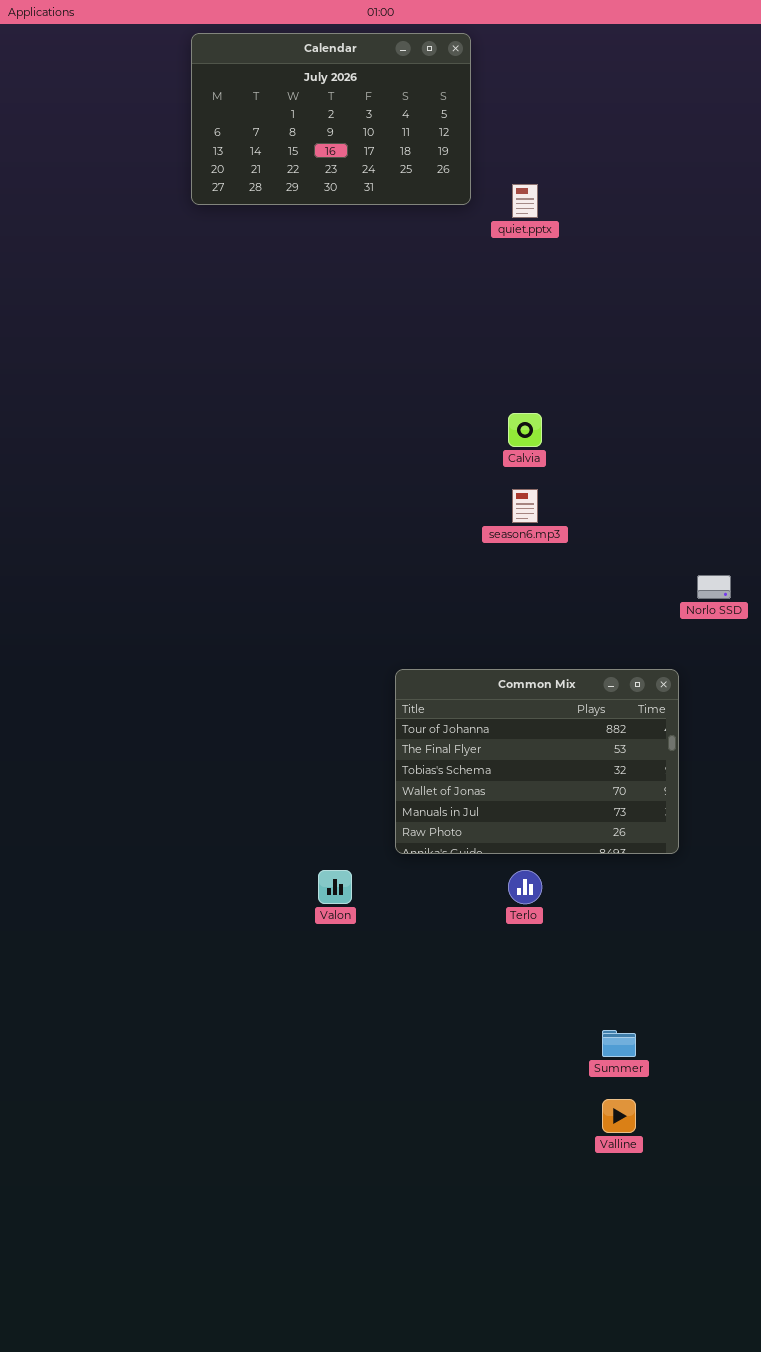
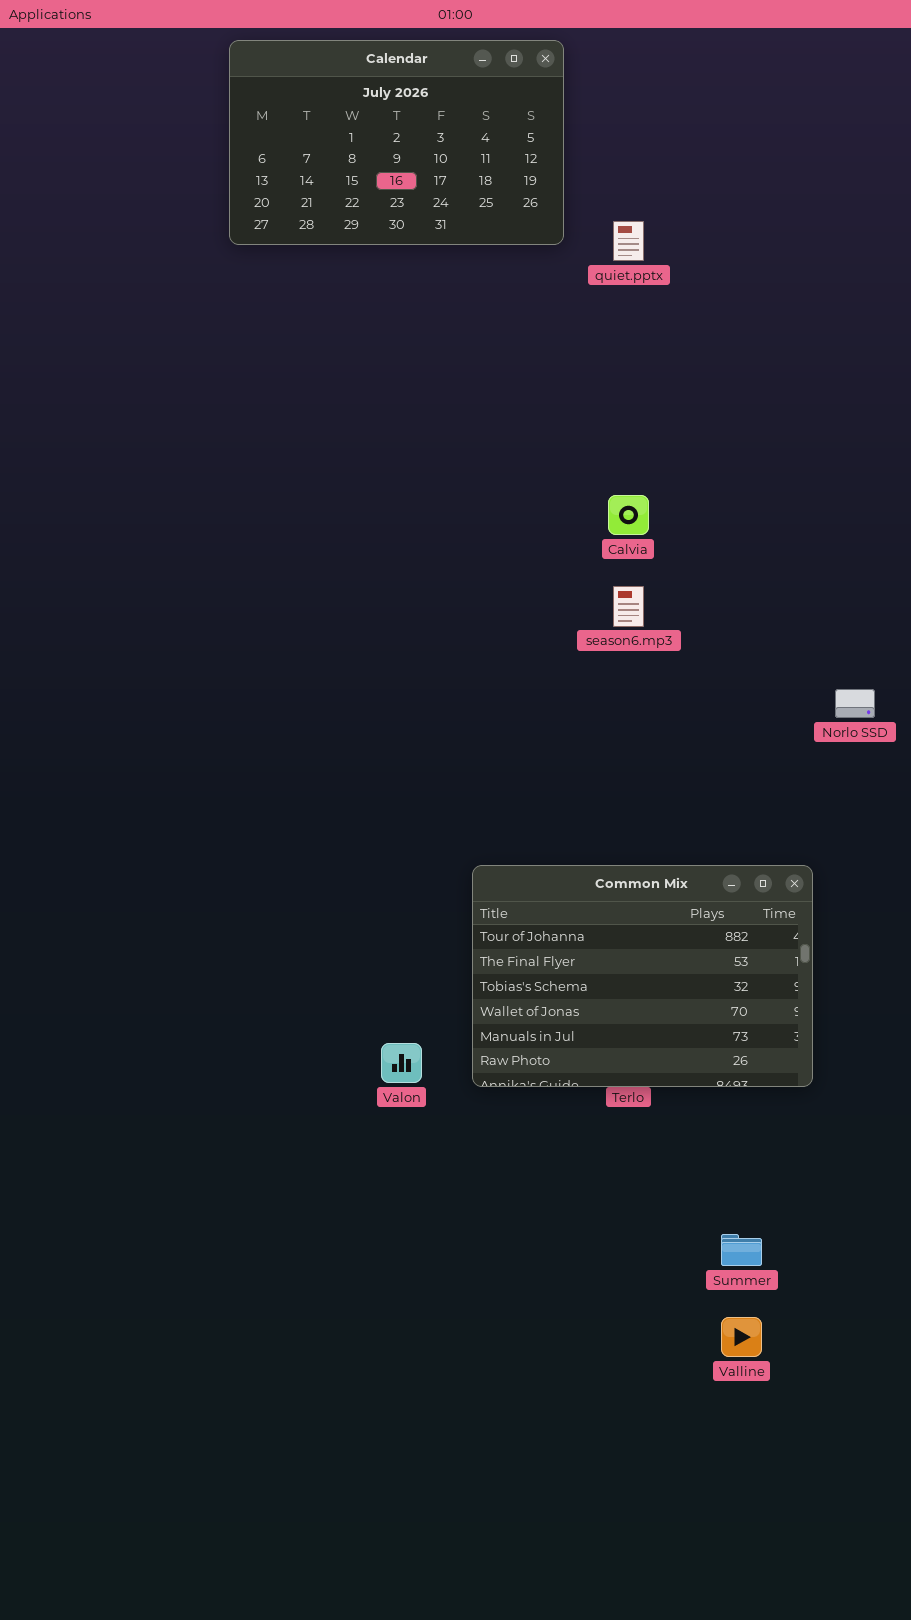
Common Mix: [395,669,679,854] -> [472,865,813,1087], moved

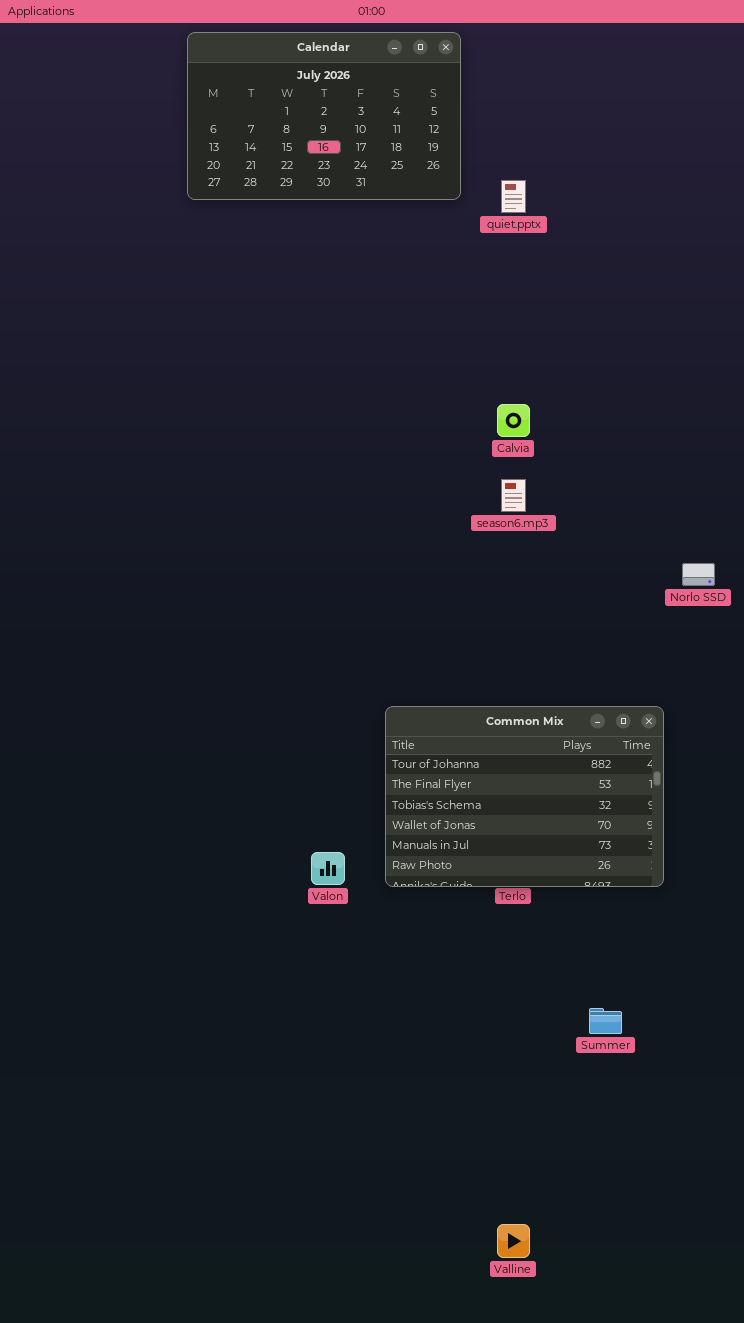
Valline: [721,1317,762,1357] -> [497,1224,530,1258], moved

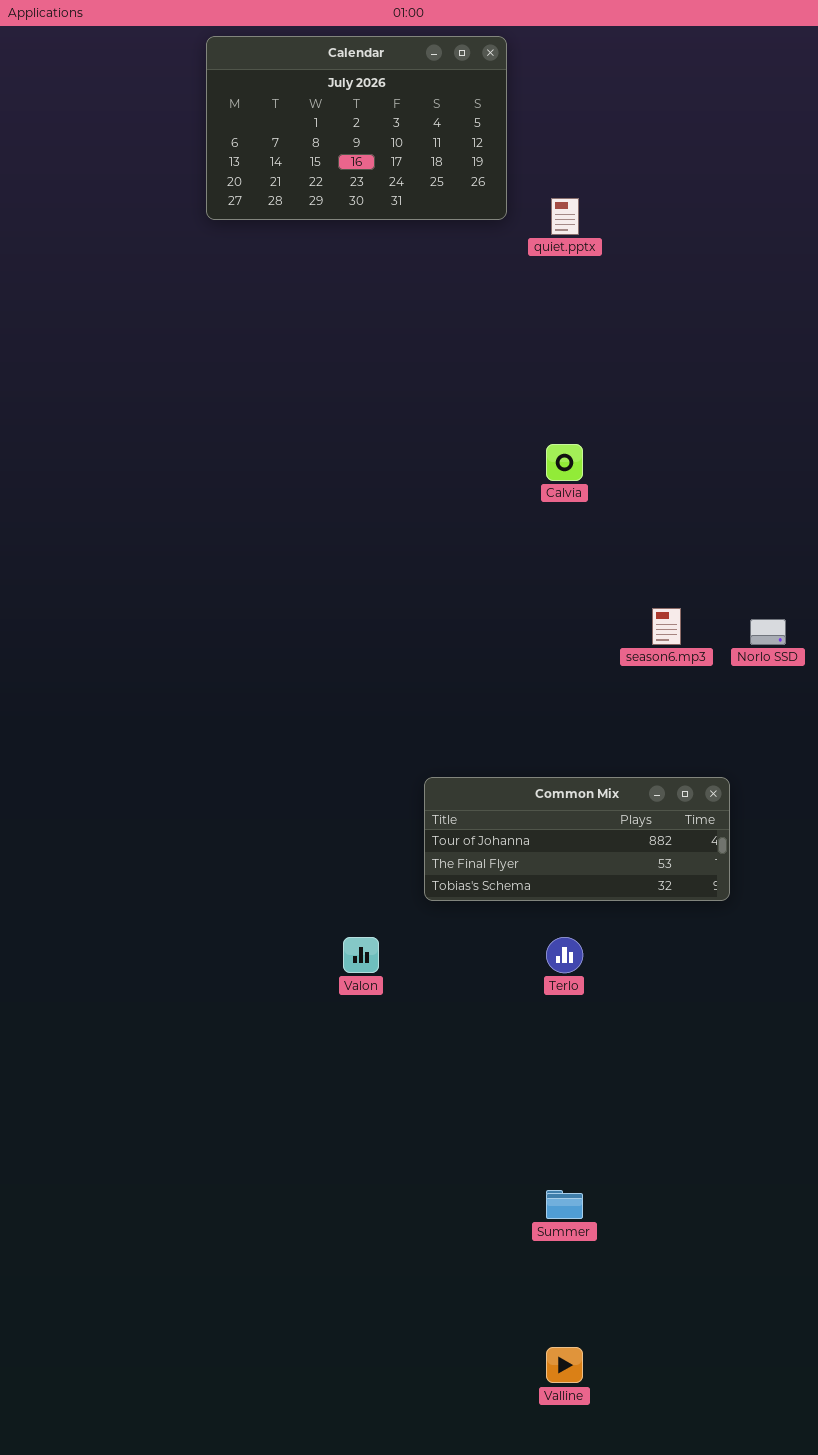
season6.mp3: [501,479,526,512] -> [652,608,681,645], moved
Common Mix: [385,706,664,887] -> [424,777,730,901], resized
Summer: [589,1008,622,1034] -> [546,1190,583,1219], moved

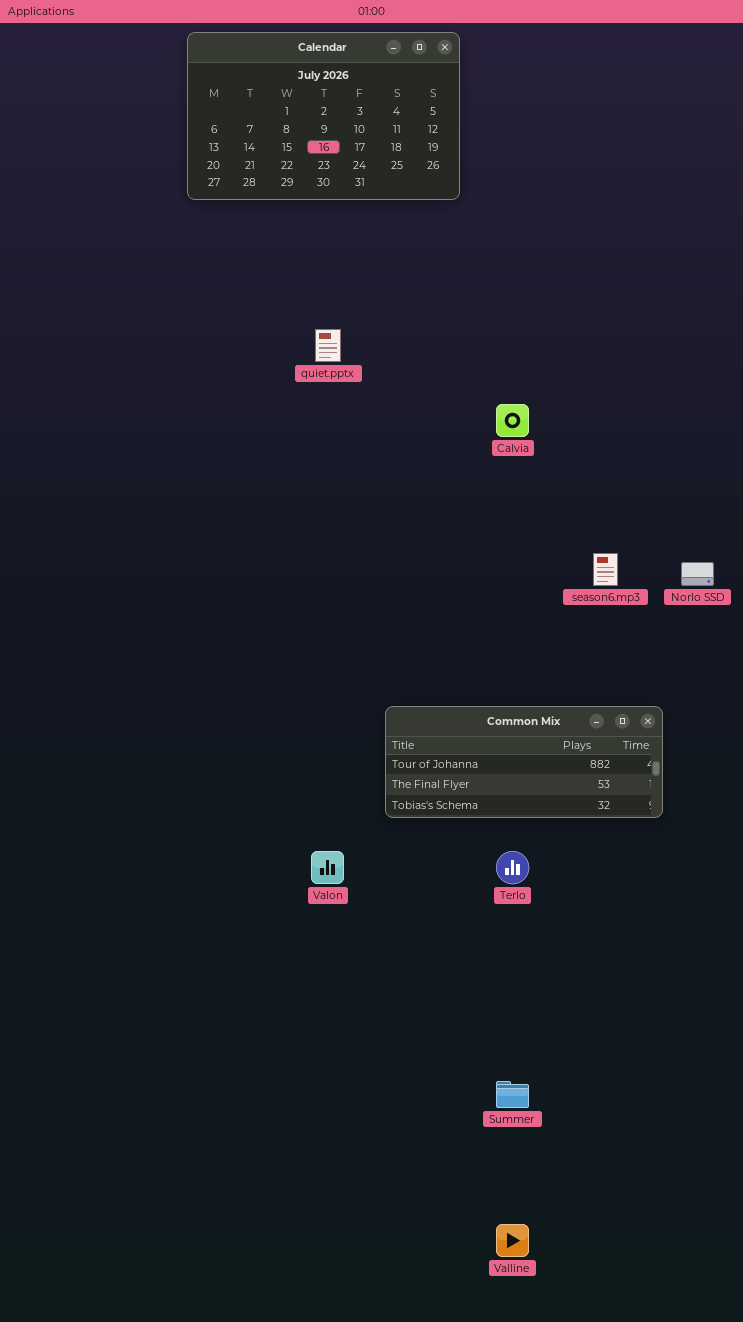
quiet.pptx: [551,198,579,235] -> [315,329,341,362], moved

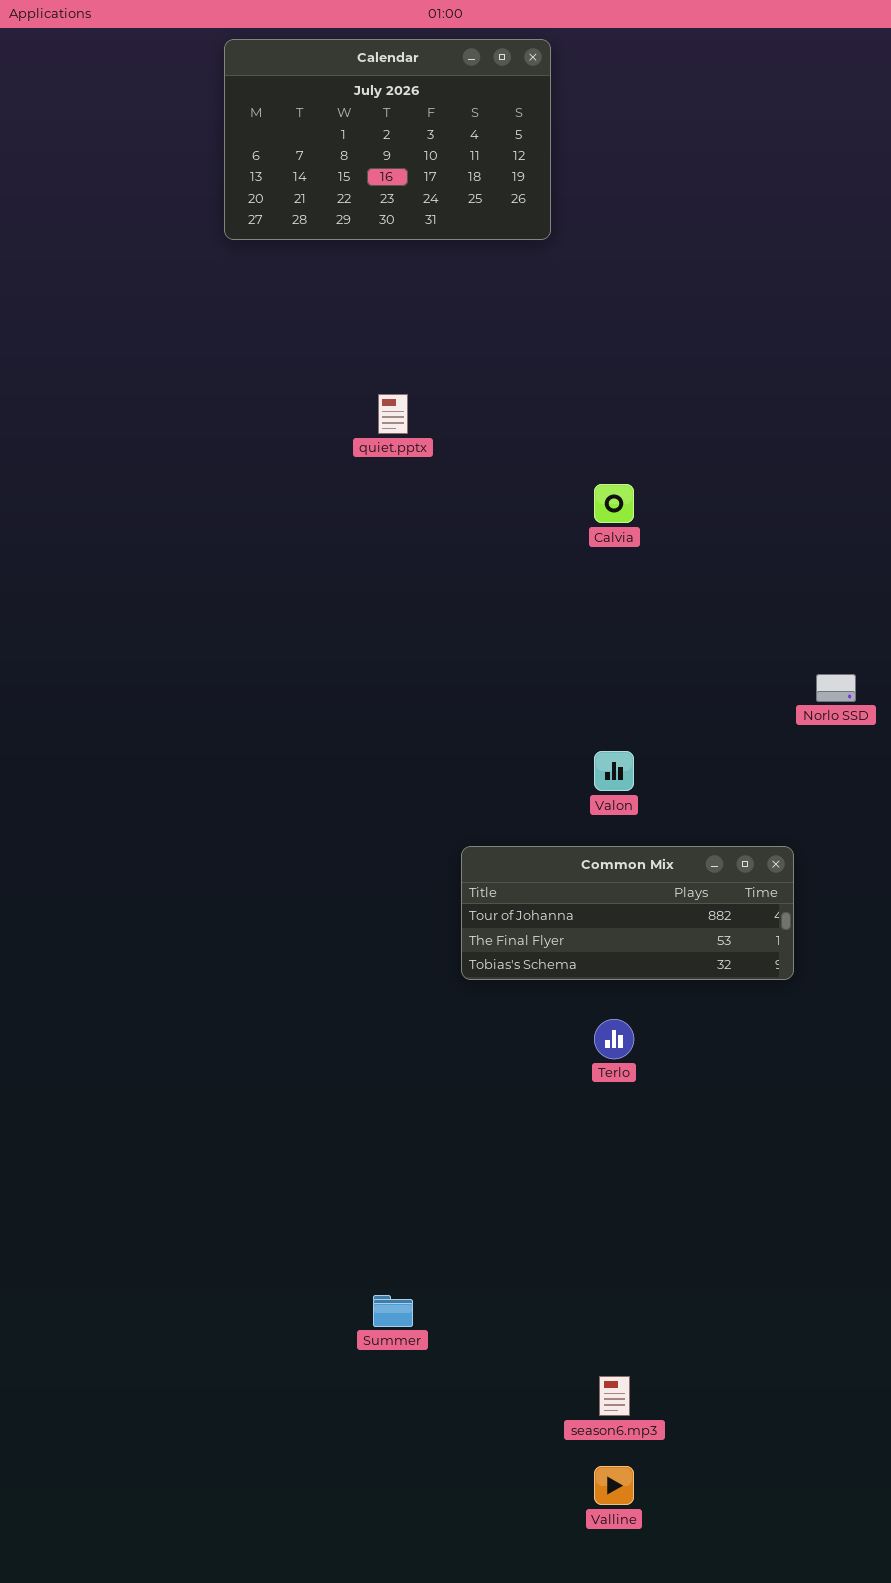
season6.mp3: [593,553,618,586] -> [599,1376,630,1416], moved
Valon: [311,851,344,884] -> [594,751,634,791], moved
Summer: [496,1081,529,1108] -> [373,1295,413,1327], moved

